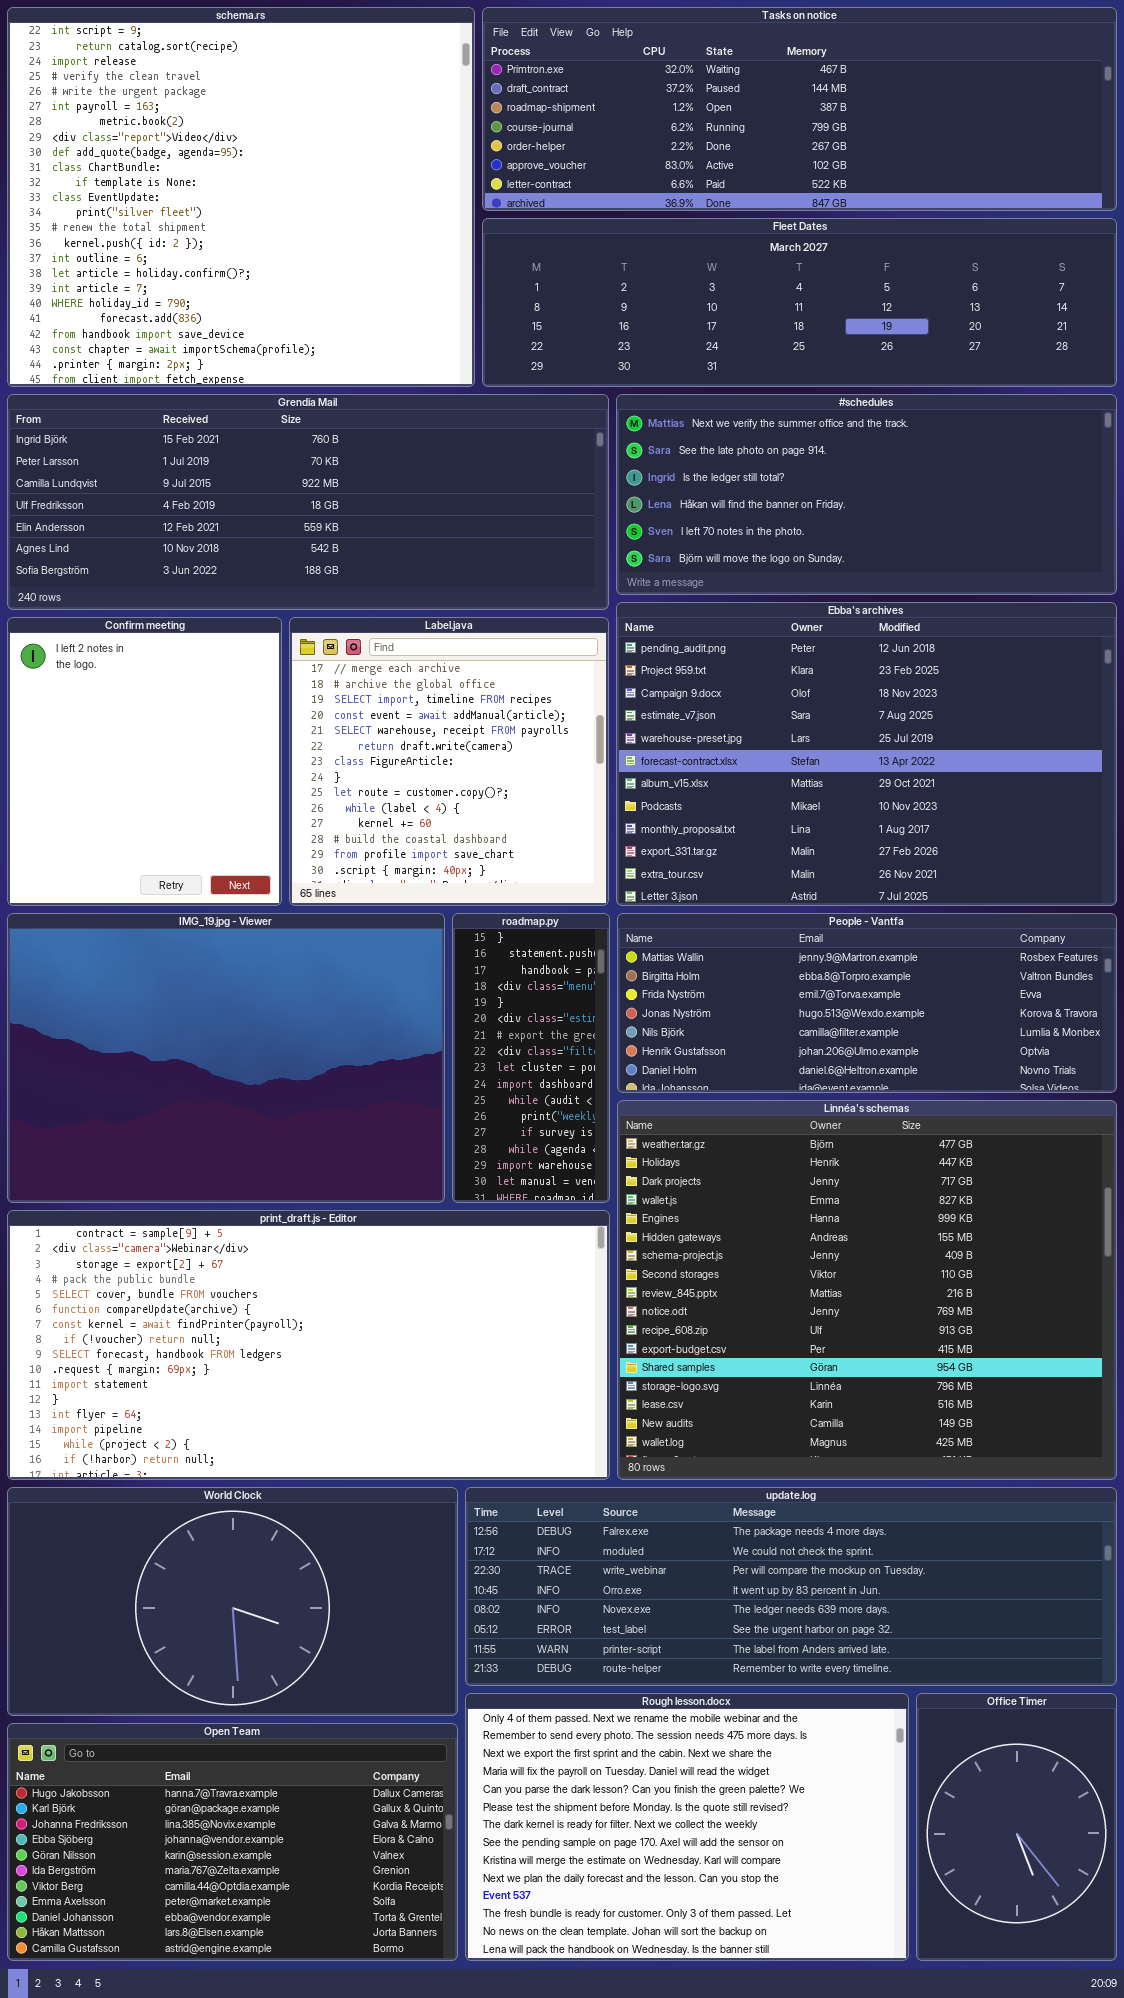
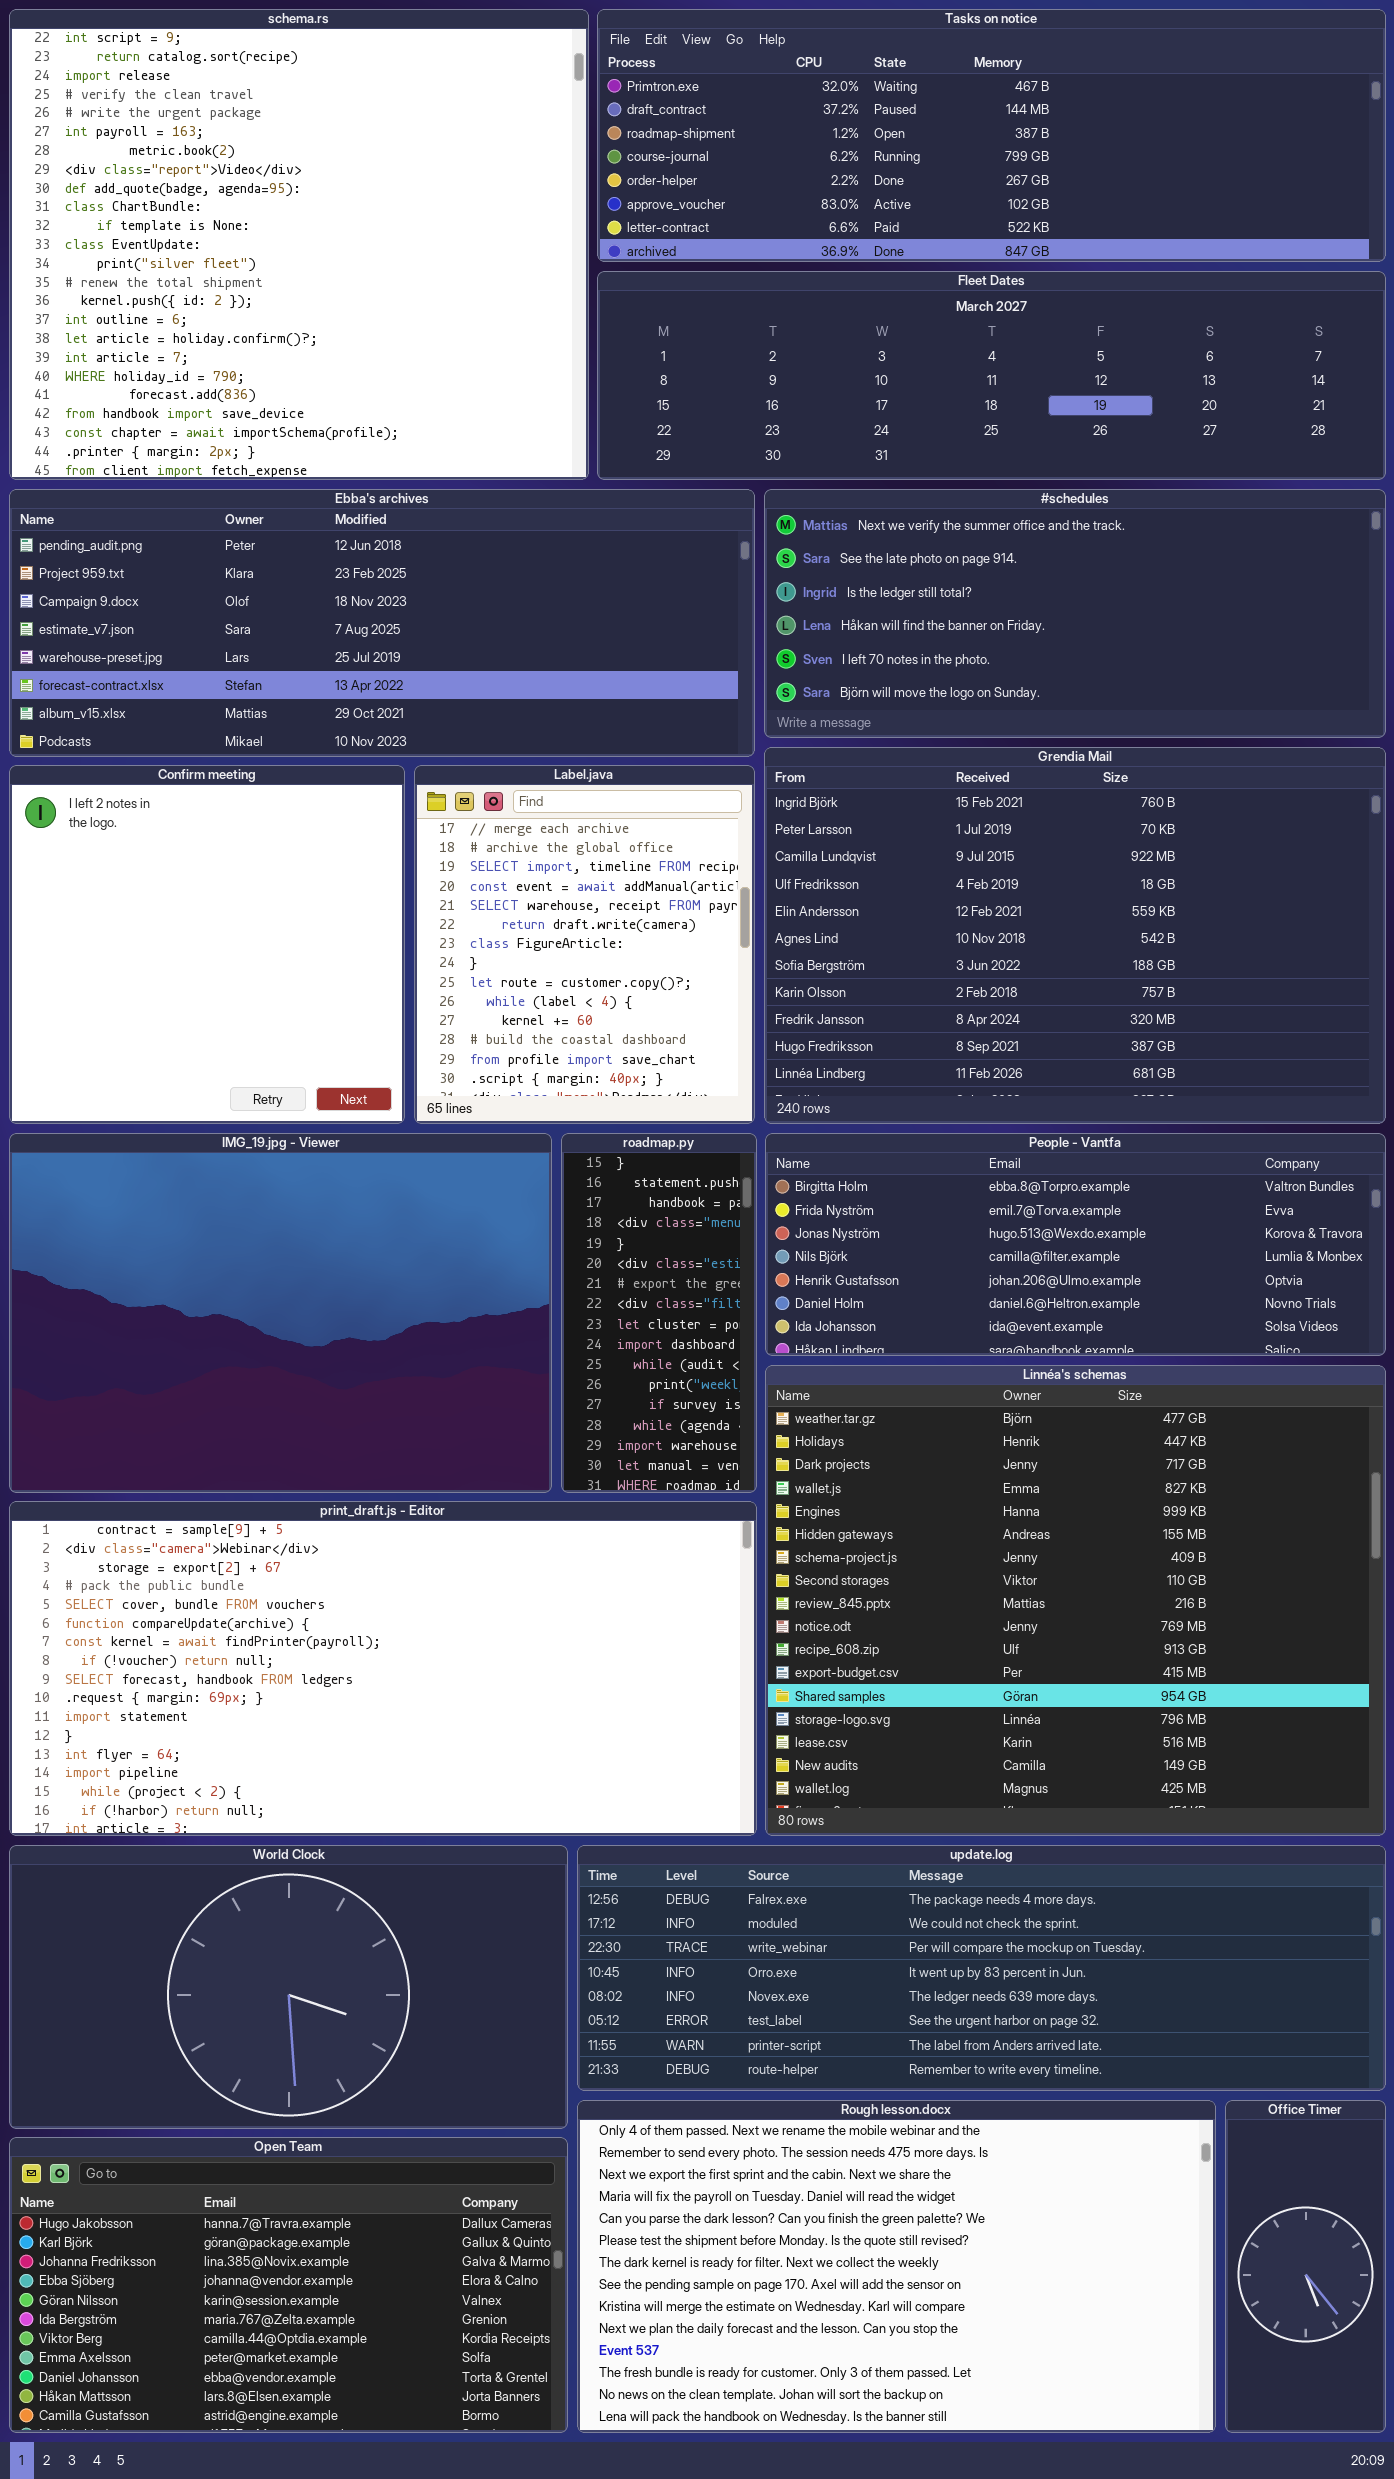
Grendia Mail: [7,394,609,610] -> [764,747,1386,1124], moved, resized
Ebba's archives: [616,602,1117,906] -> [9,489,755,757], moved, resized
Confirm meeting: [7,617,282,906] -> [9,765,405,1124], resized
Label.java: [289,617,609,906] -> [414,765,755,1124], resized
People - Vantfa: [617,913,1117,1093] -> [765,1133,1386,1356], scrolled down 1 row
Rough lesson.docx: [465,1693,909,1961] -> [577,2100,1216,2433], resized
Office Timer: [916,1693,1117,1961] -> [1225,2100,1386,2433], resized

